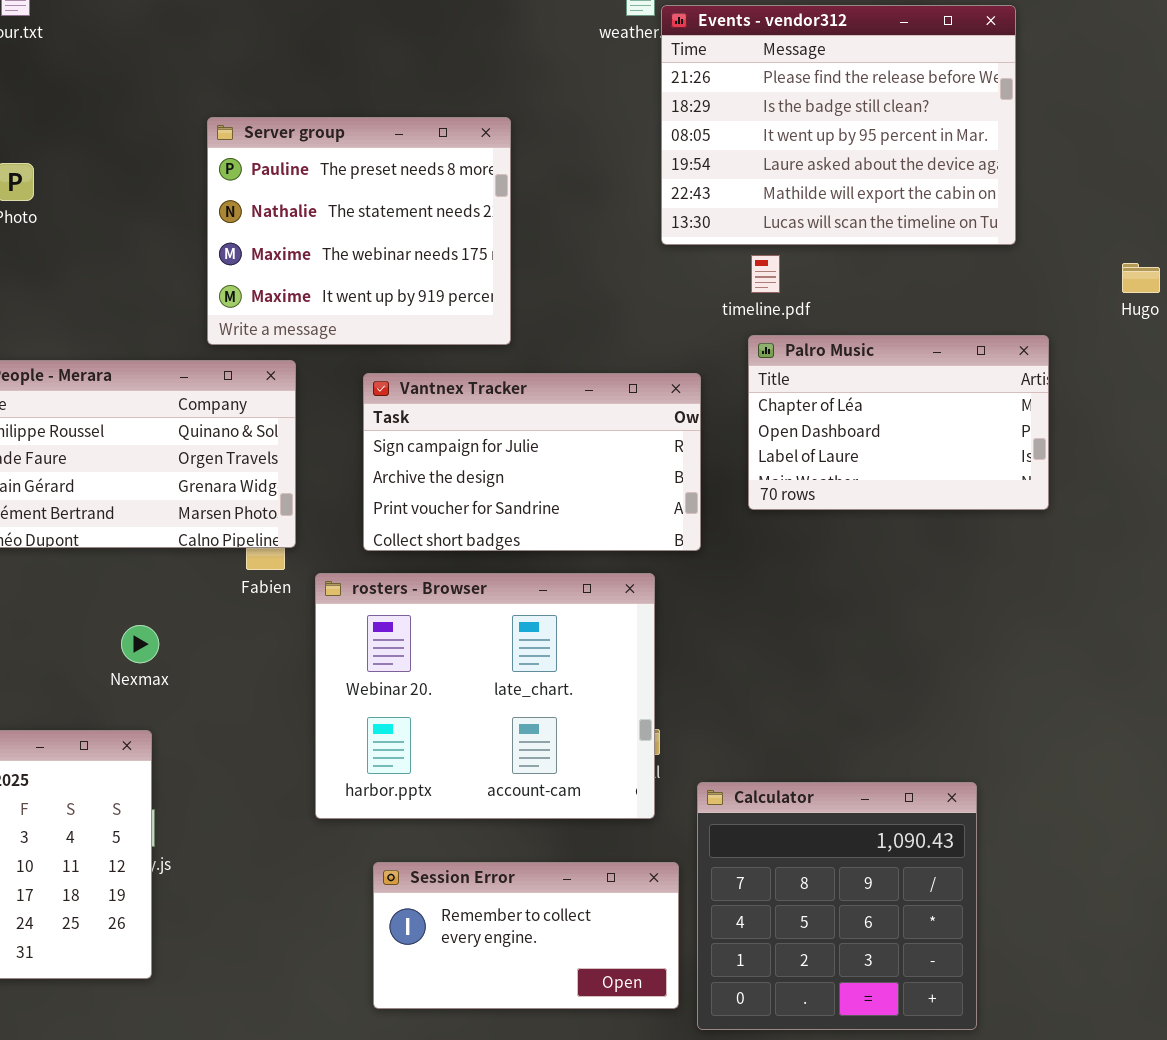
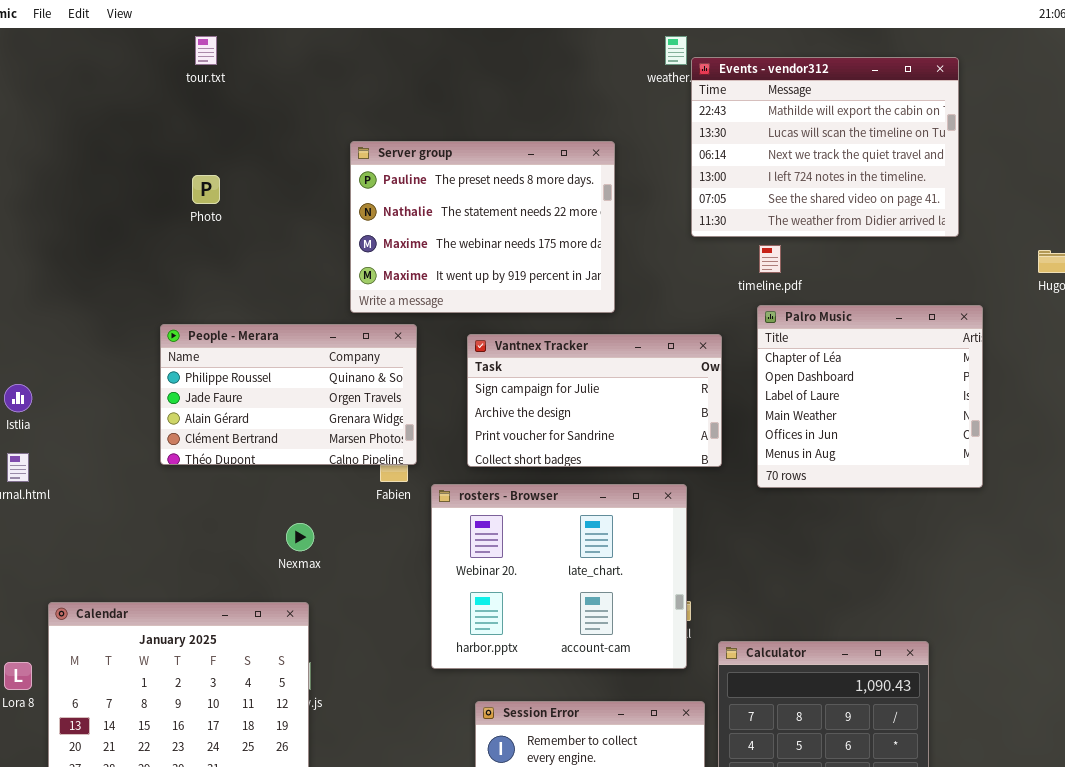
Events - vendor312: [661,5,1016,245] -> [691,57,959,237], scrolled down 4 rows
Server group: [207,117,511,345] -> [350,141,615,313], resized
Palro Music: [748,335,1049,510] -> [757,305,983,488], resized

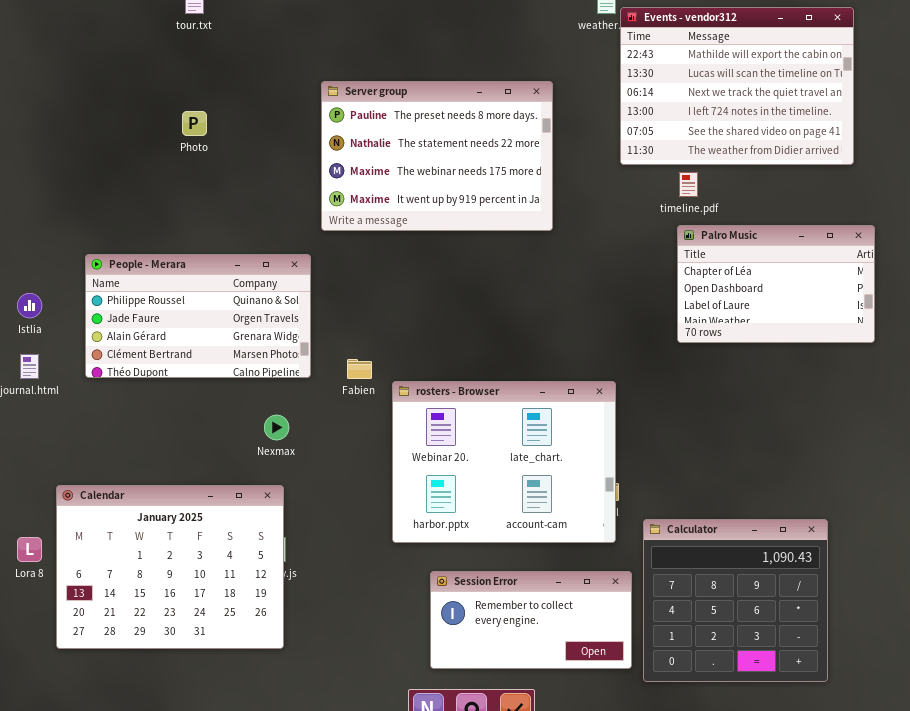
Palro Music: [757,305,983,488] -> [677,225,875,343], resized
People - Merara: [160,324,417,465] -> [85,254,311,378], moved
Vantnex Tracker: [467,334,722,467] -> none, closed

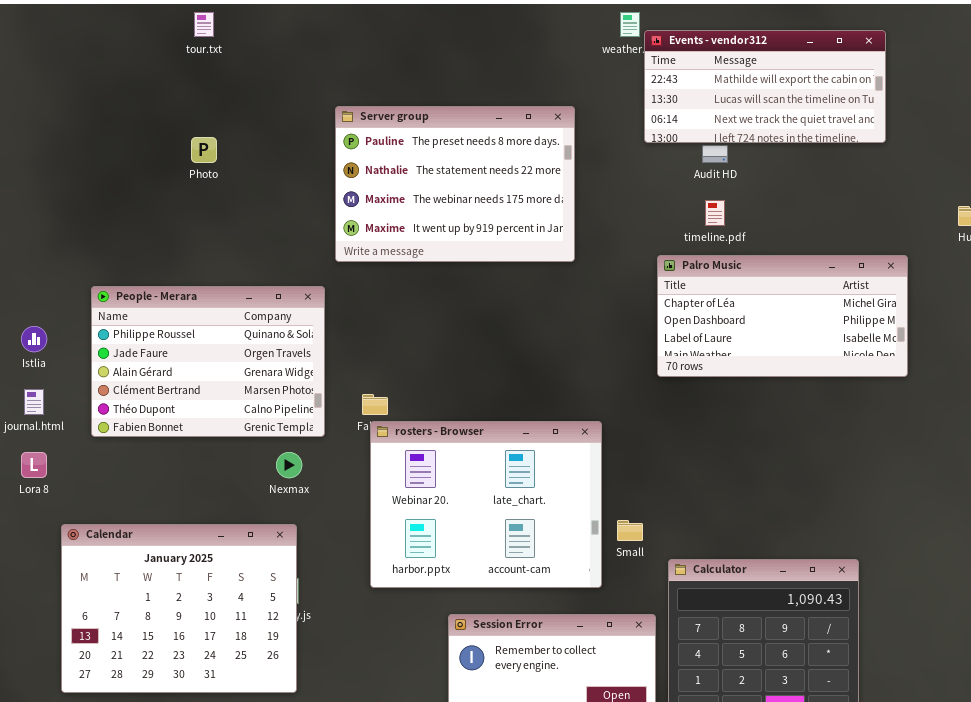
Events - vendor312: [620,7,854,165] -> [644,30,886,143], resized
Palro Music: [677,225,875,343] -> [657,255,908,377], resized
People - Merara: [85,254,311,378] -> [91,286,325,437], resized
rosters - Browser: [392,381,616,543] -> [370,421,602,588], moved
Lora 8: [17,537,42,562] -> [21,452,47,478], moved

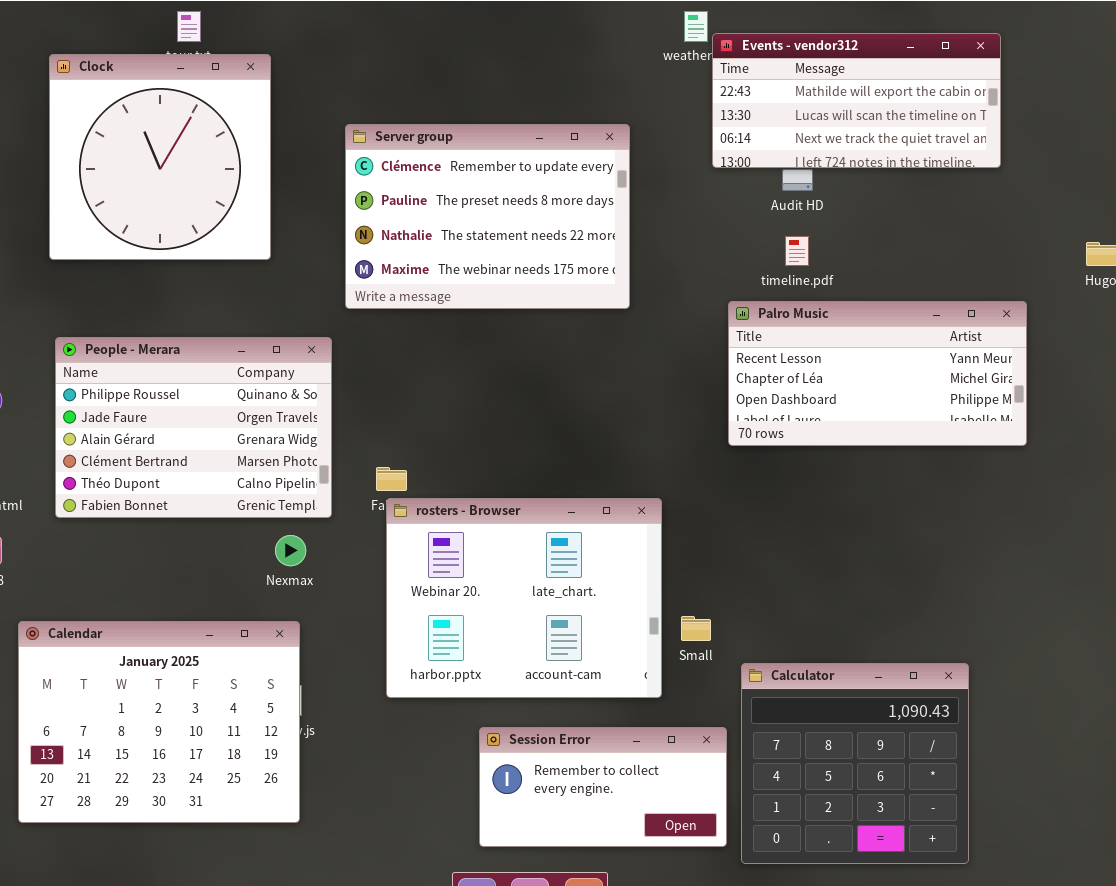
Clock: none -> [49,54,271,260], opened
Server group: [335,106,575,262] -> [345,124,630,309], scrolled up 1 row
Palro Music: [657,255,908,377] -> [728,301,1027,446], scrolled up 1 row

